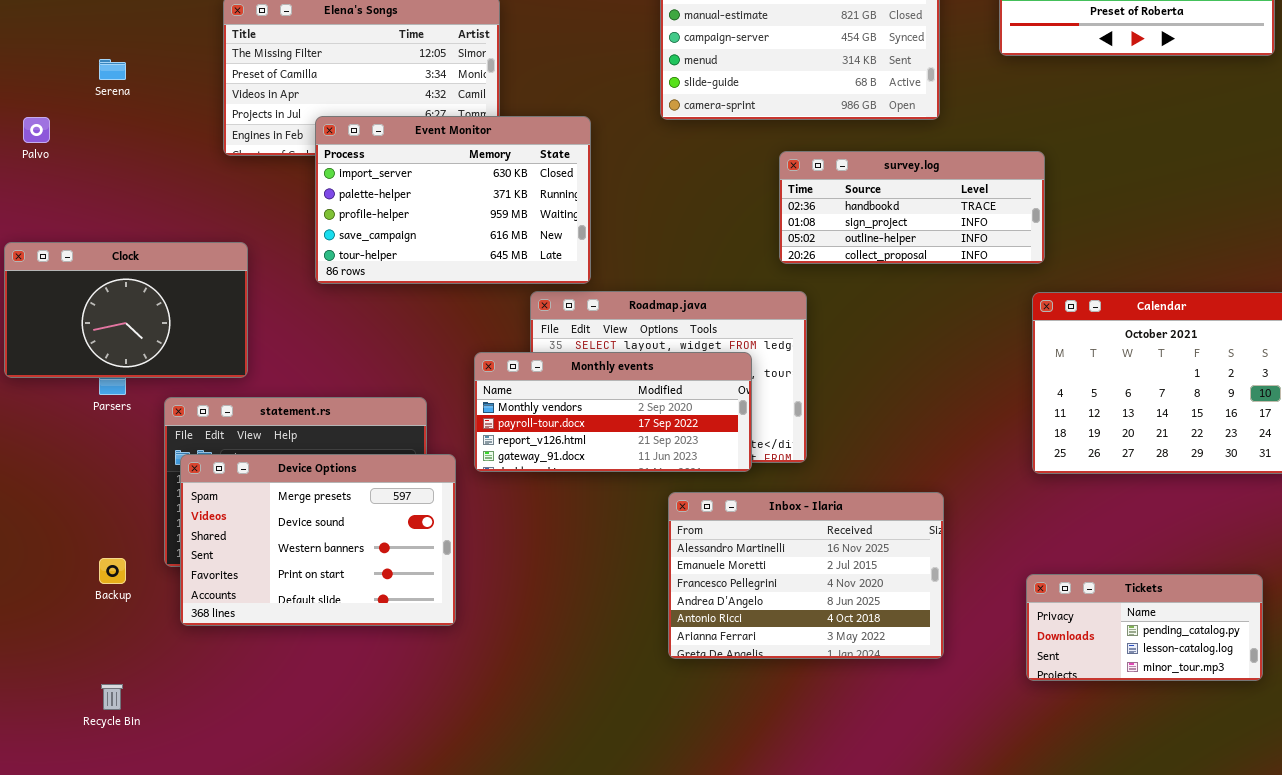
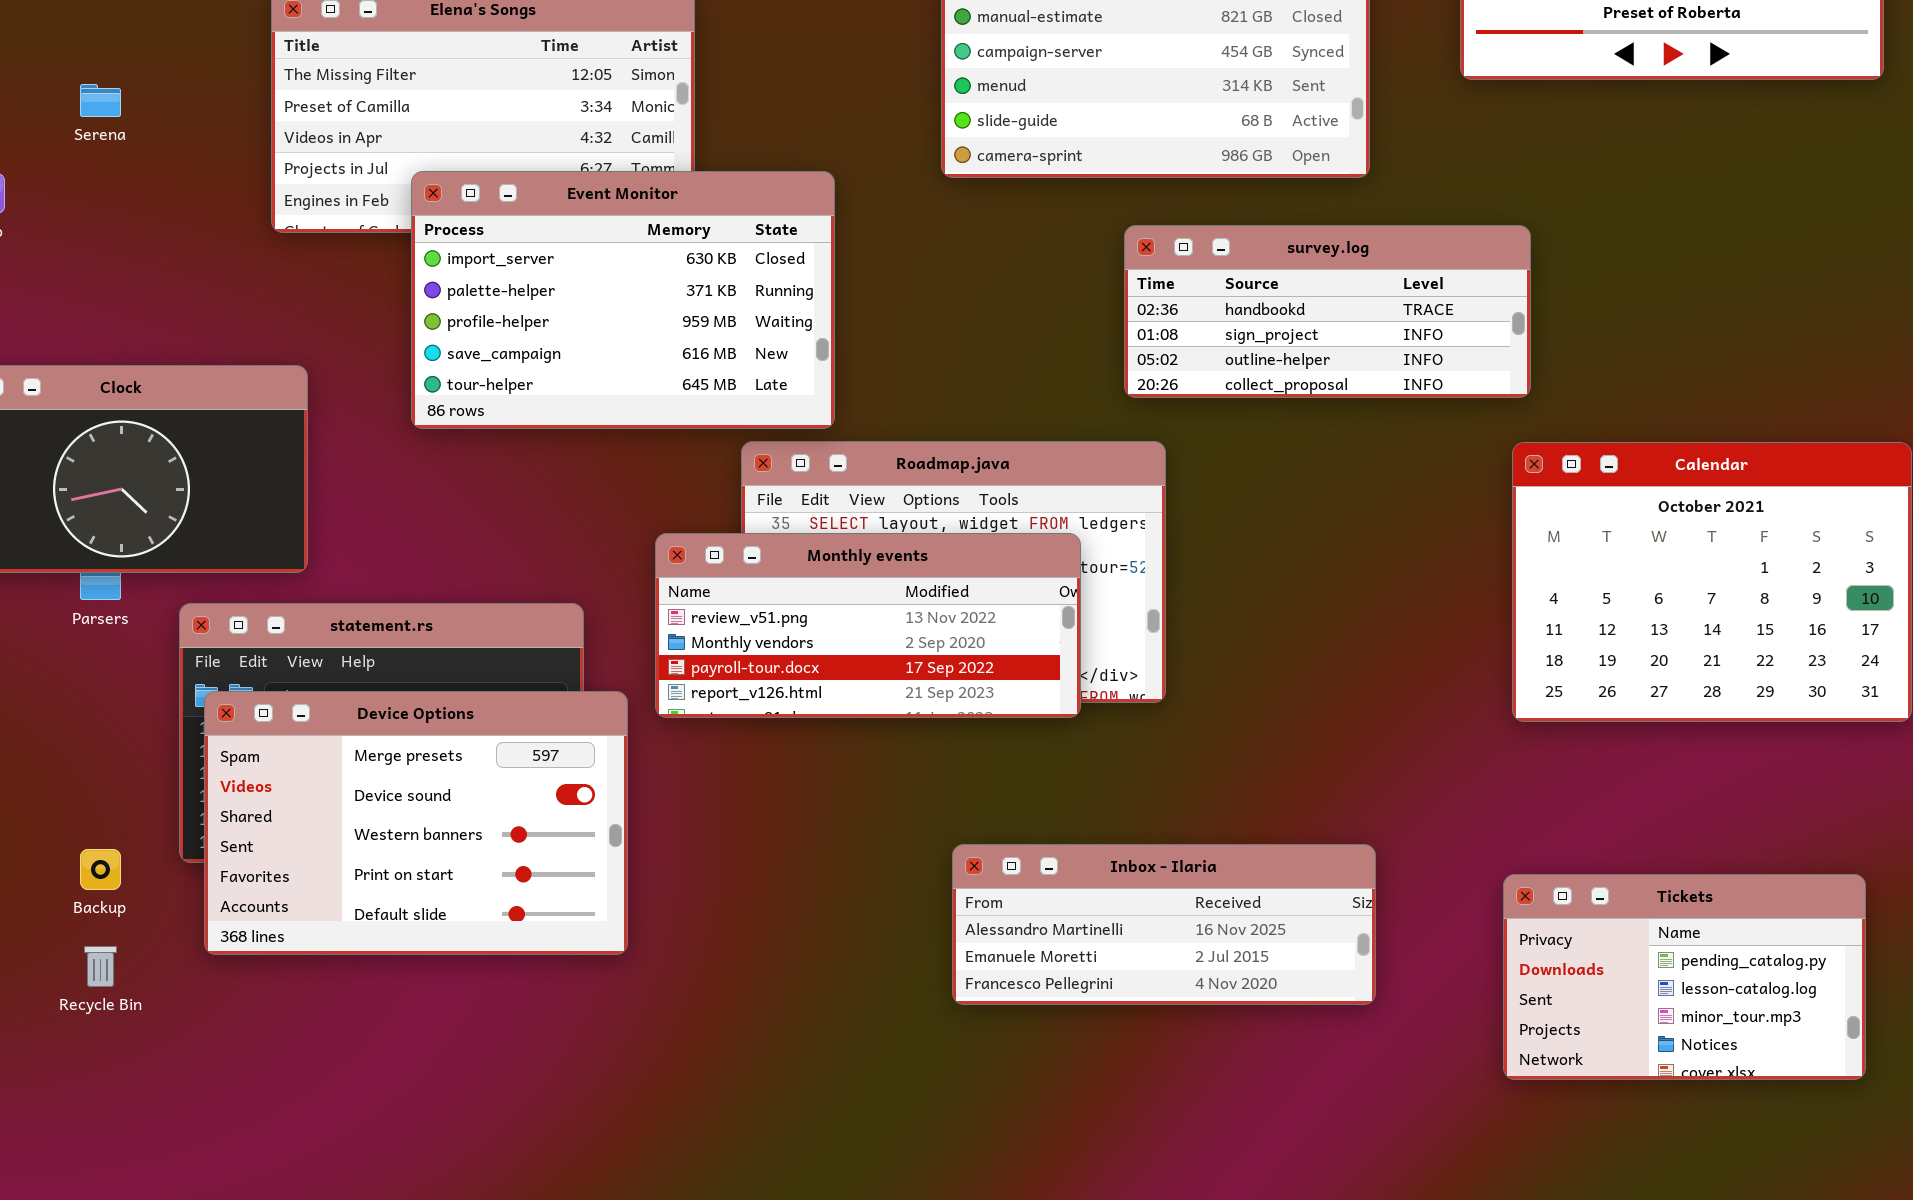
Monthly events: [474,352,752,472] -> [655,533,1081,718], scrolled up 1 row
Inbox - Ilaria: [668,492,944,659] -> [952,844,1376,1005], resized
Tickets: [1026,574,1263,681] -> [1503,874,1866,1080], resized
Recycle Bin: [101,684,123,710] -> [84,946,117,987], moved

